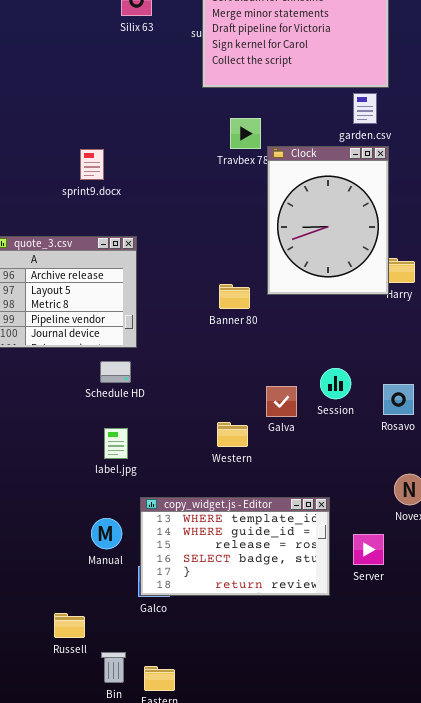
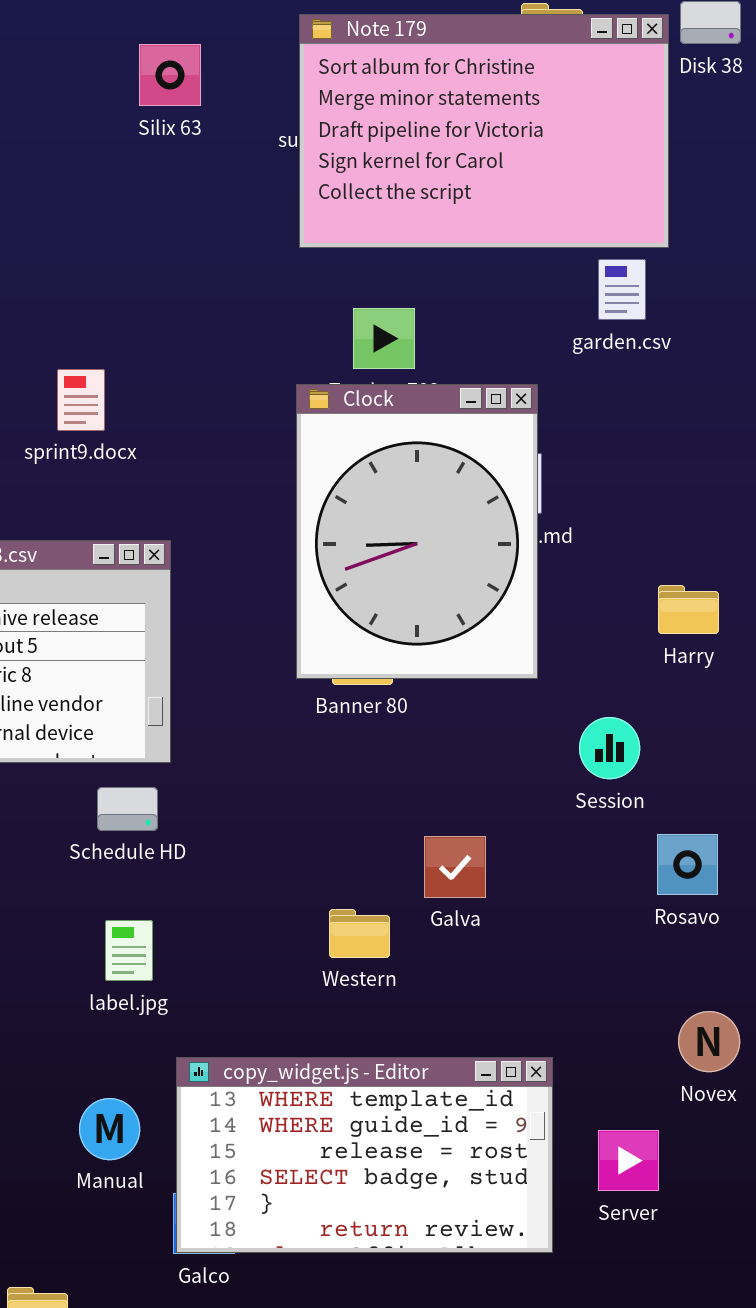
Clock: [267,146,389,295] -> [296,384,538,679], moved
Session: [320,368,351,399] -> [579,717,640,779], moved

